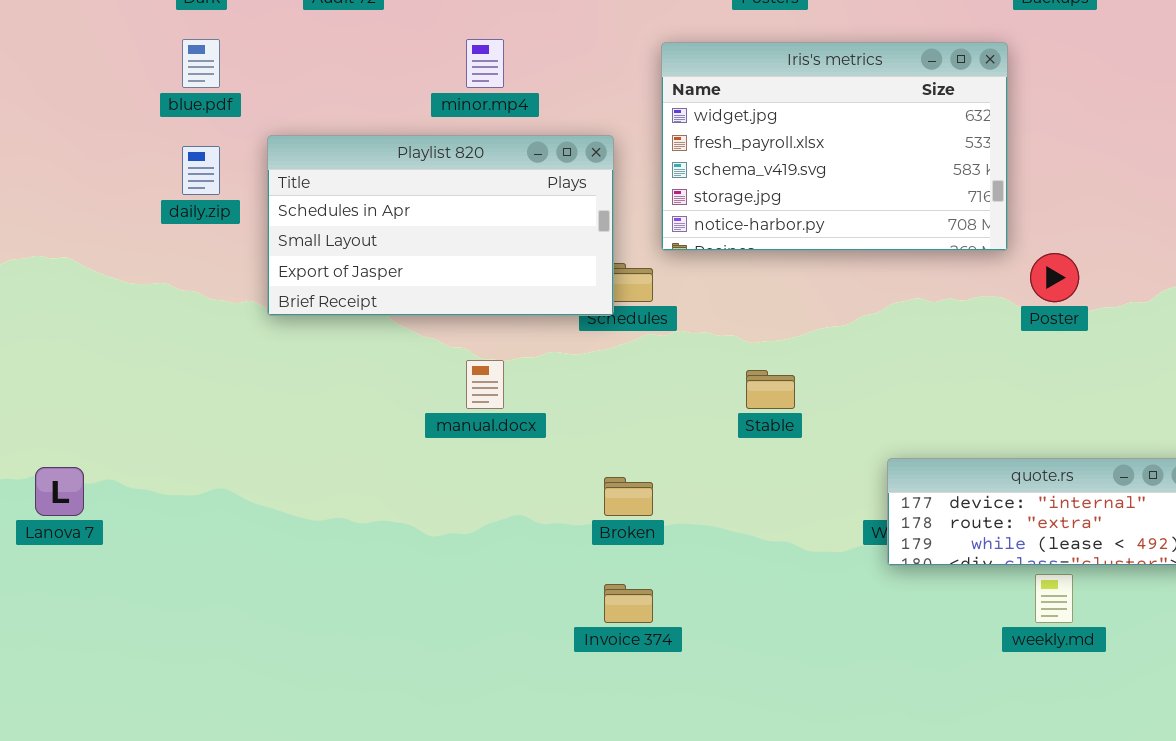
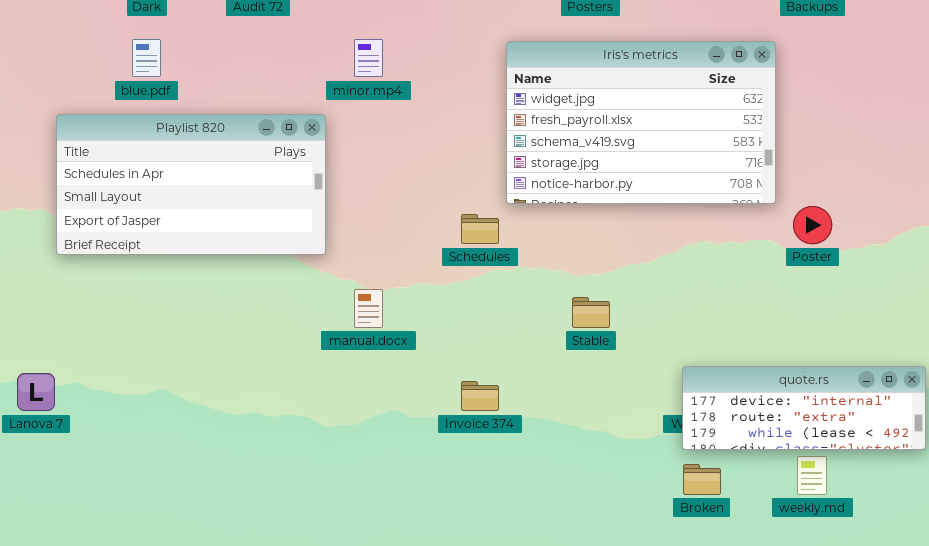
Playlist 820: [267,135,614,316] -> [56,114,326,255], moved
Broken: [604,477,653,516] -> [683,464,721,495], moved
Invoice 374: [604,584,653,623] -> [461,381,499,411], moved

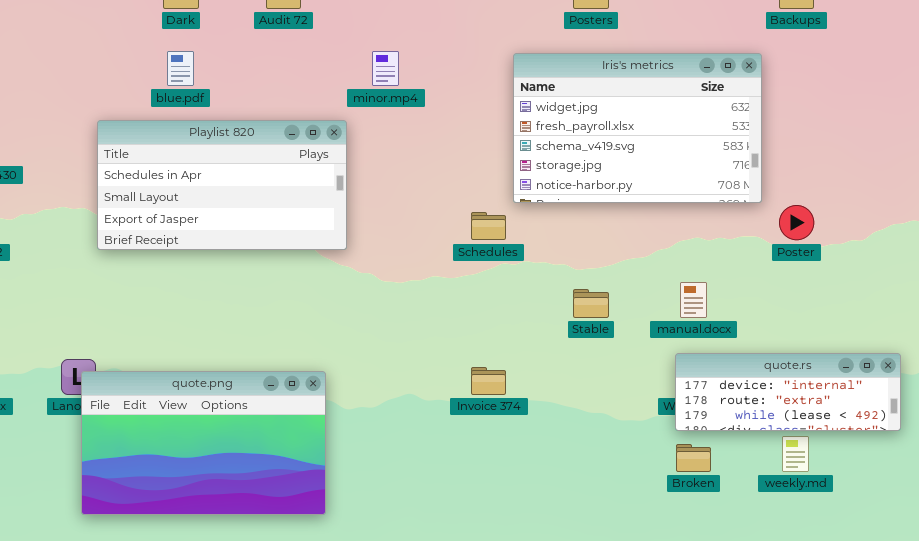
manual.docx: [354,289,383,328] -> [680,282,707,318], moved
quote.png: none -> [81,371,326,515], opened

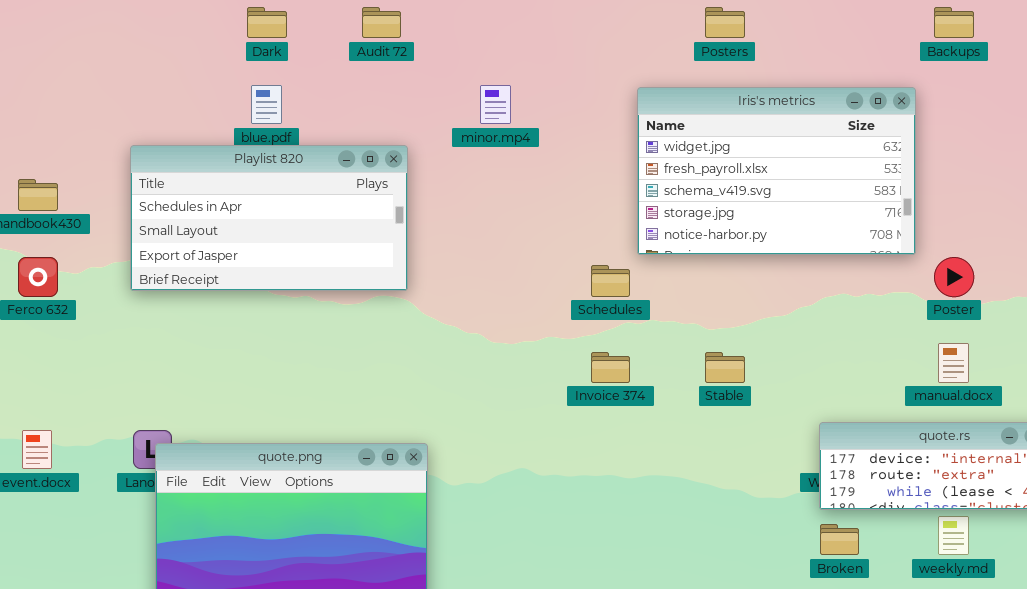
Playlist 820: [97,120,347,250] -> [130,145,408,291], moved
manual.docx: [680,282,707,318] -> [938,343,969,383], moved
Invoice 374: [471,367,506,395] -> [591,352,630,383], moved

